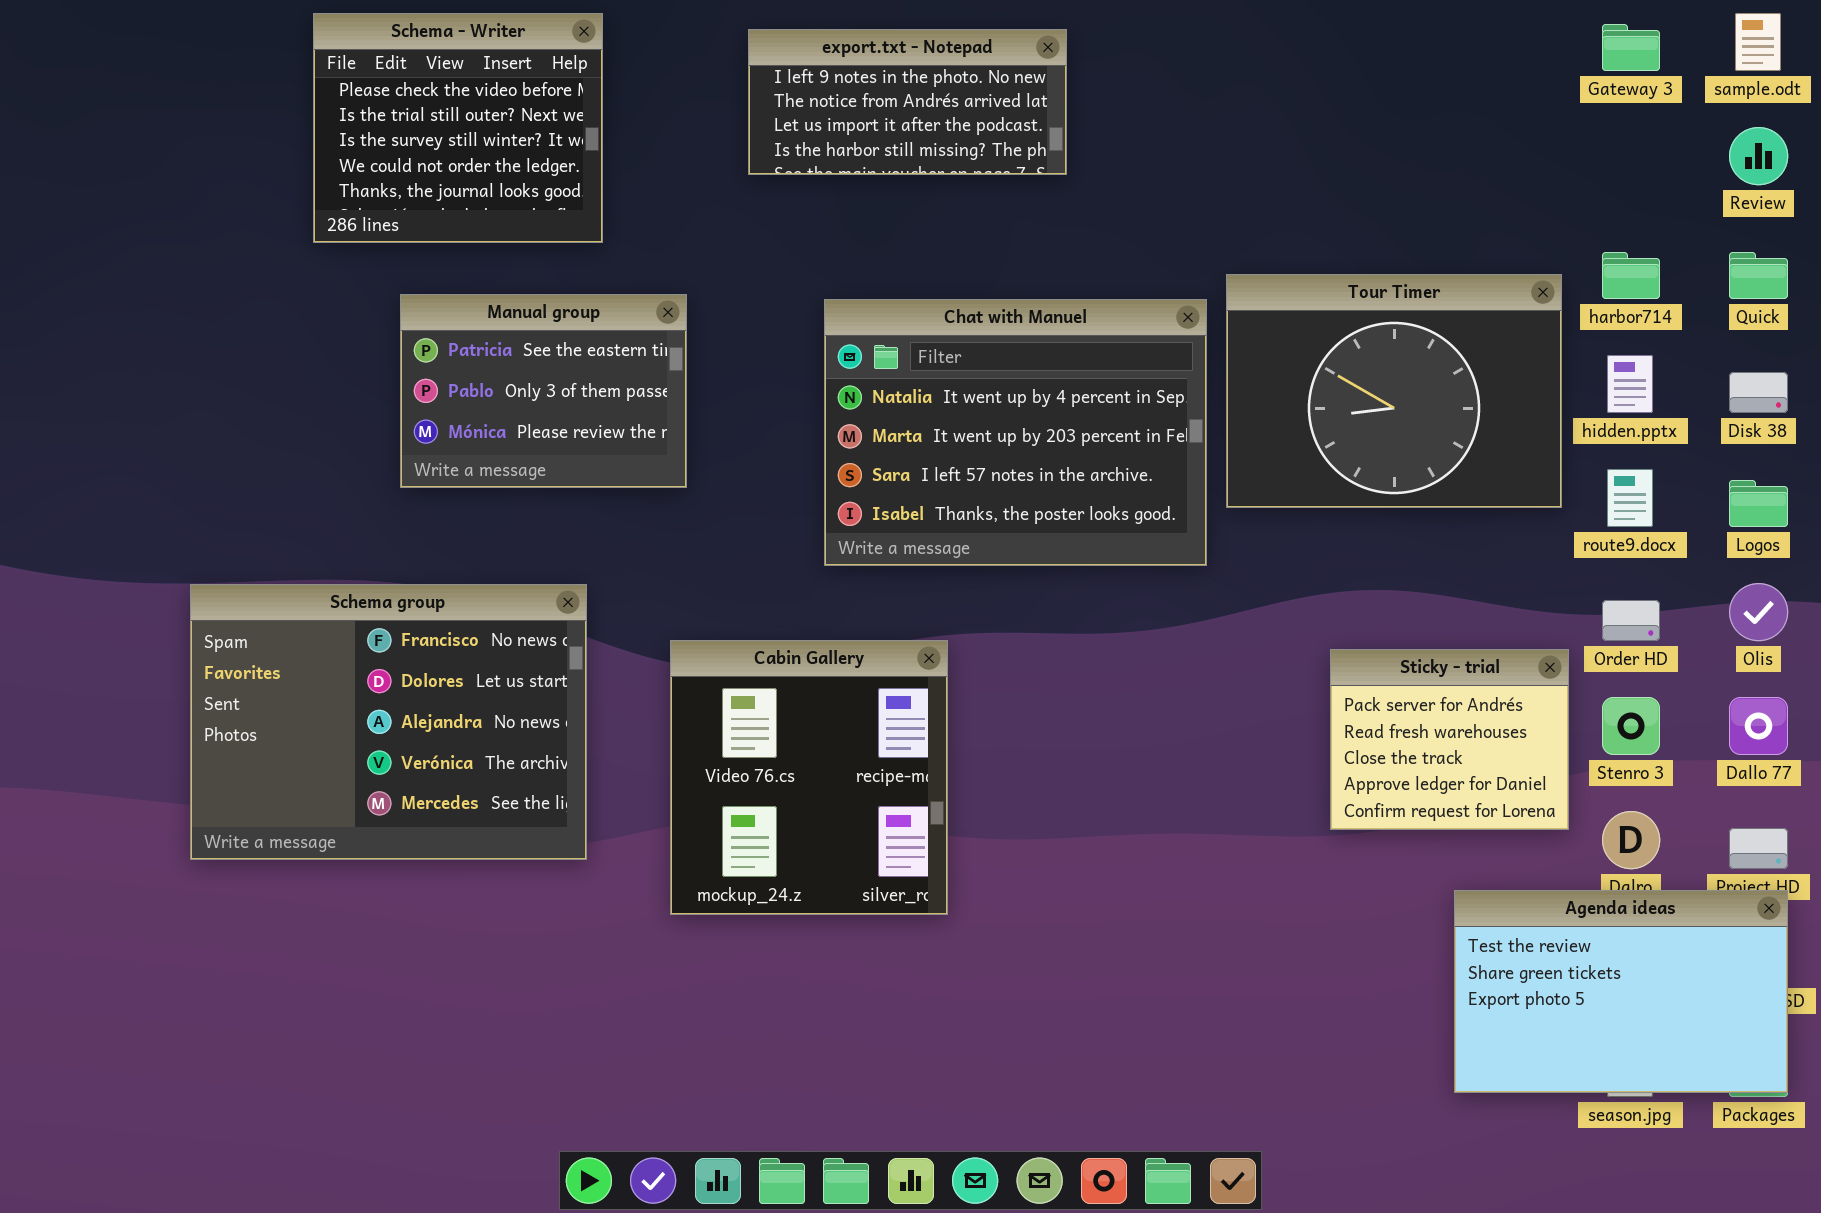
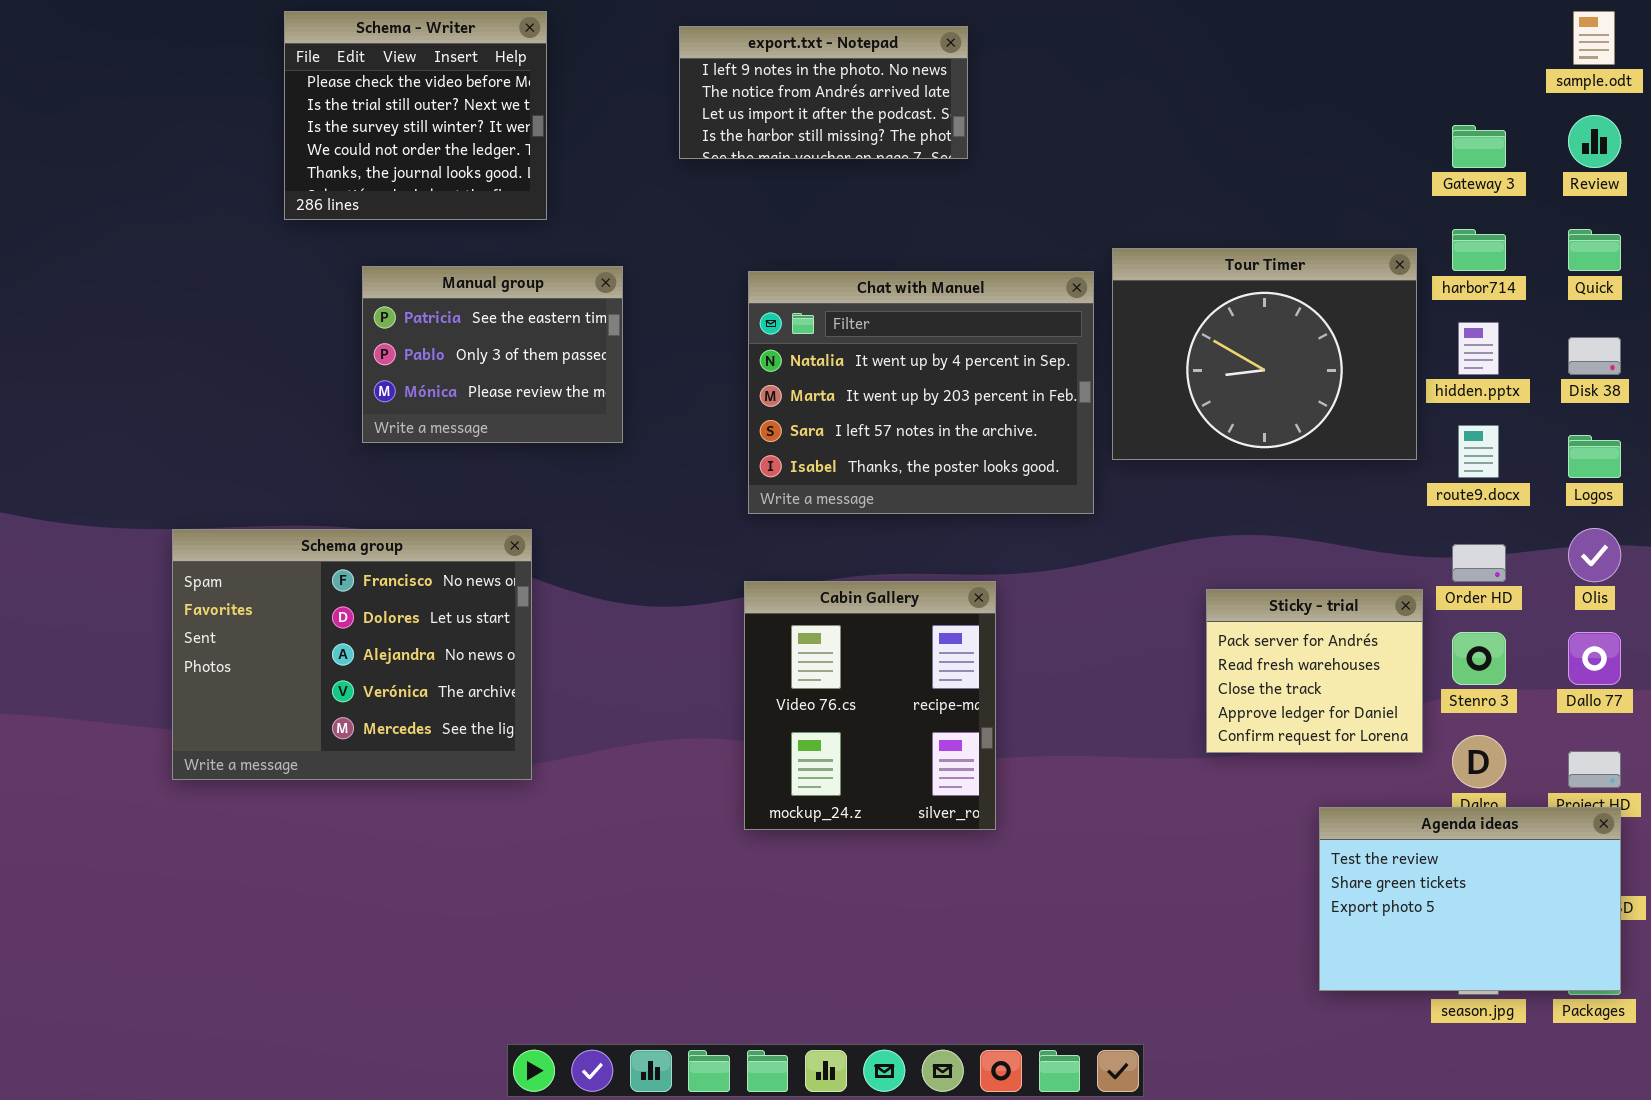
Gateway 3: [1602,24,1660,71] -> [1452,125,1506,168], moved
Cabin Gallery: [670,640,948,915] -> [744,581,996,830], moved

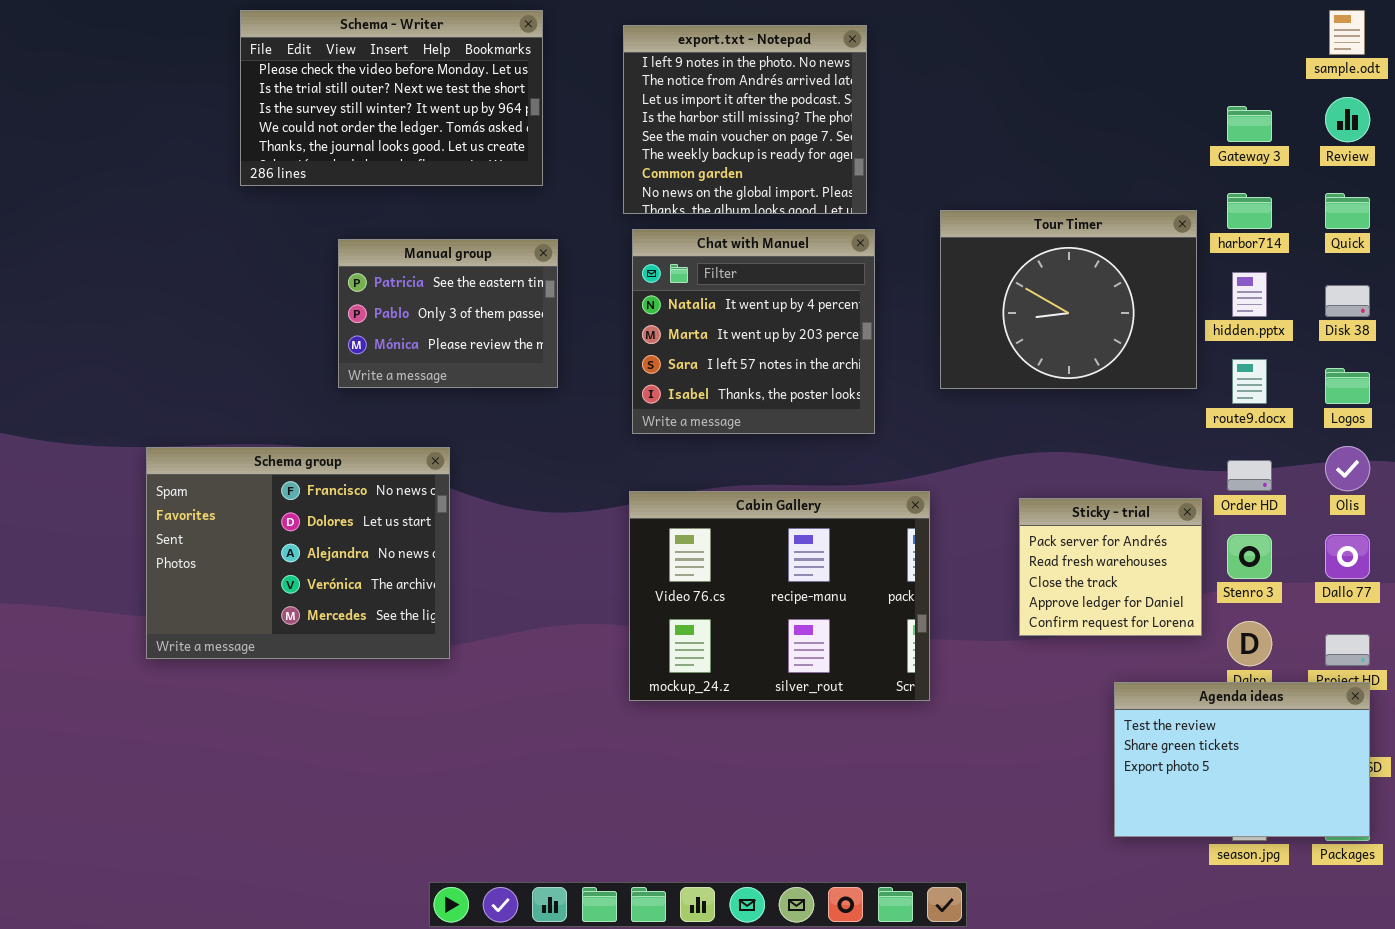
Schema - Writer: [284,11,547,220] -> [240,10,543,186], resized
export.txt - Notepad: [679,26,968,159] -> [623,25,867,214], moved, resized
Manual group: [362,266,623,443] -> [338,239,558,388], moved
Chat with Manuel: [748,271,1094,514] -> [632,229,875,434], resized
Cabin Gallery: [744,581,996,830] -> [629,491,930,701], resized

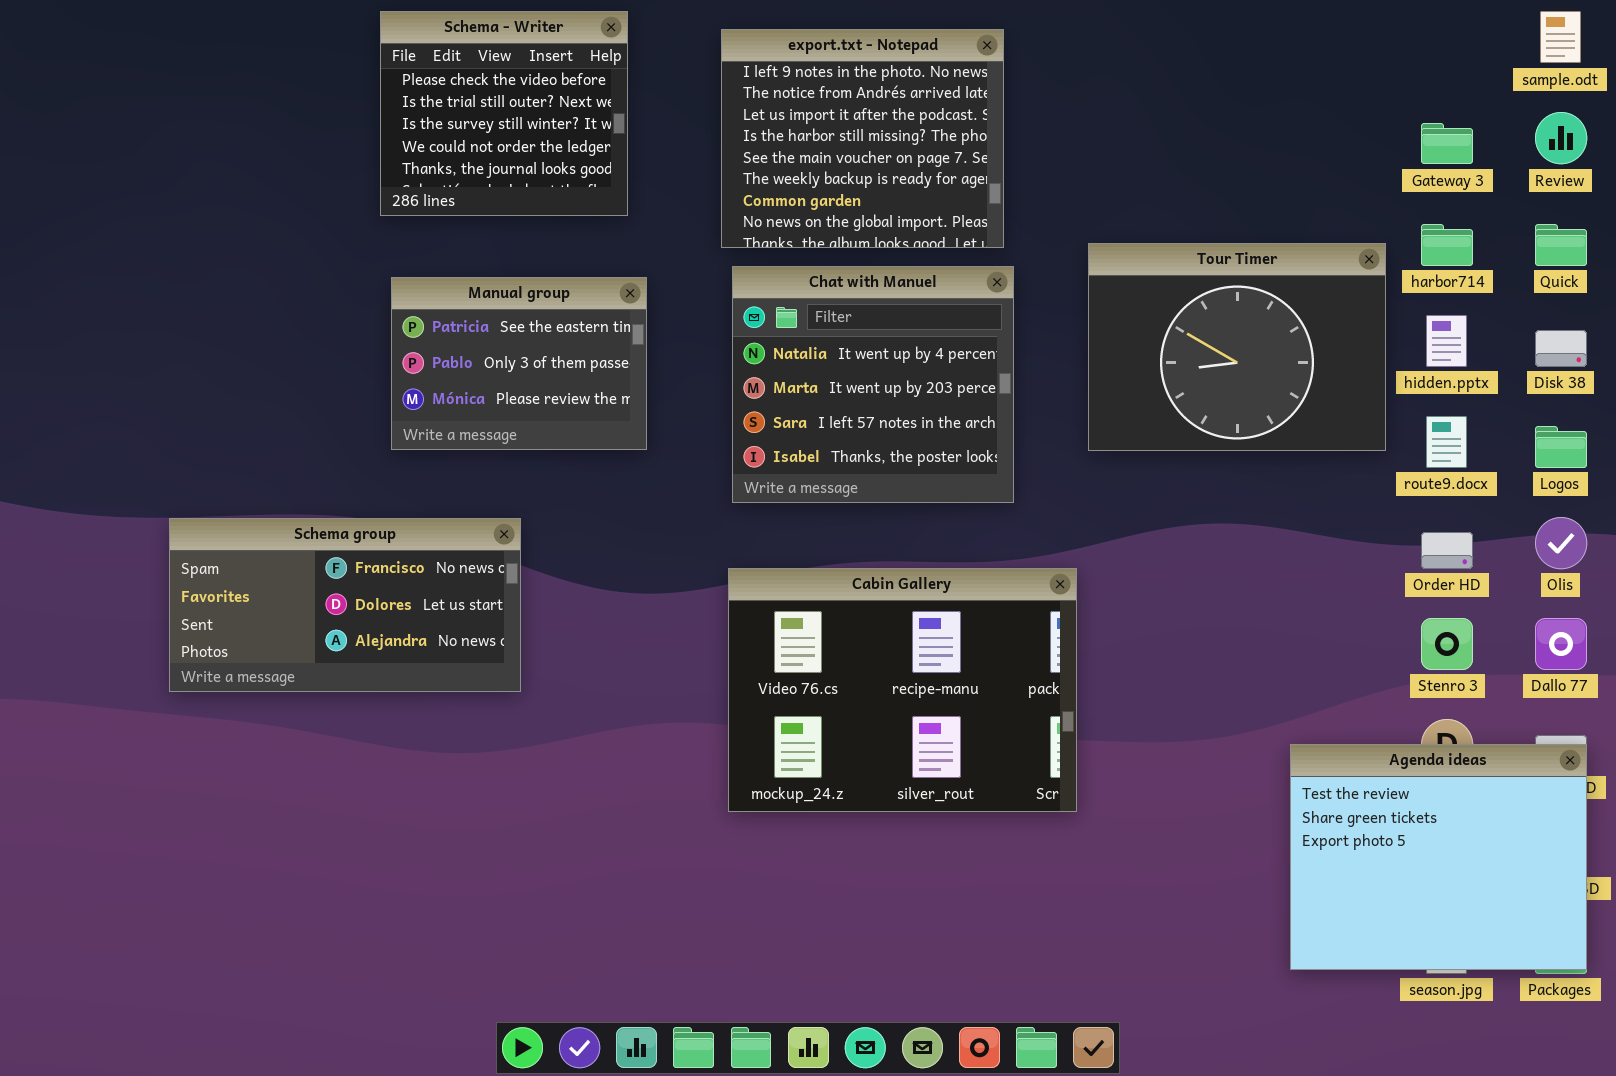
Schema - Writer: [240,10,543,186] -> [380,11,628,216], resized
Schema group: [146,447,450,659] -> [169,518,521,692], resized
Sticky - trial: [1019,498,1202,636] -> none, closed
Agenda ideas: [1114,682,1370,837] -> [1290,744,1587,970], resized

